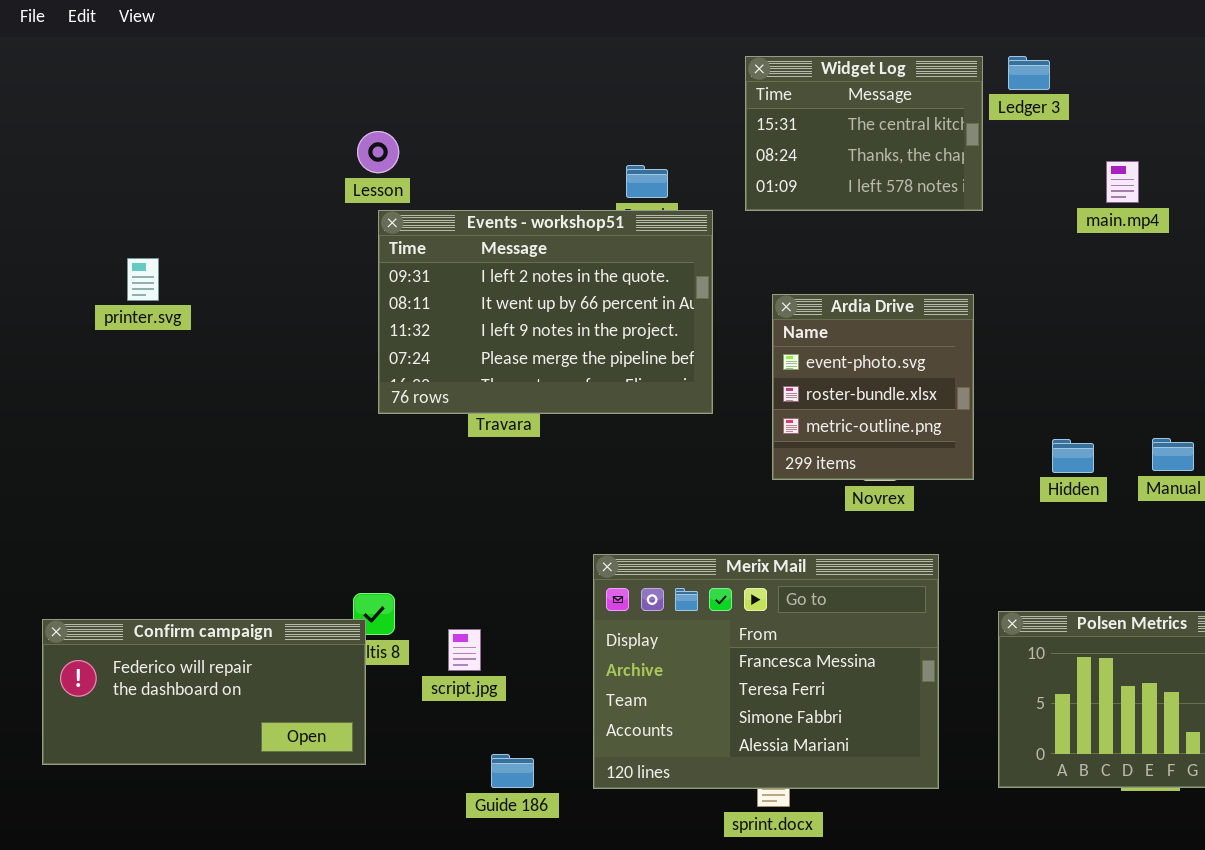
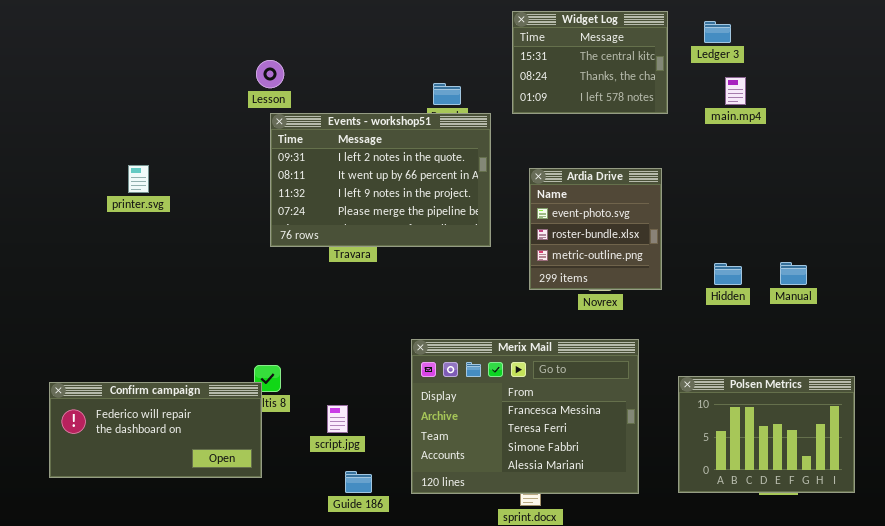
Ledger 3: [1008,56,1050,90] -> [704,21,731,43], moved
main.mp4: [1106,161,1139,203] -> [725,77,746,105], moved
printer.svg: [127,258,159,301] -> [128,165,149,193], moved
script.jpg: [448,629,481,671] -> [327,405,348,433], moved

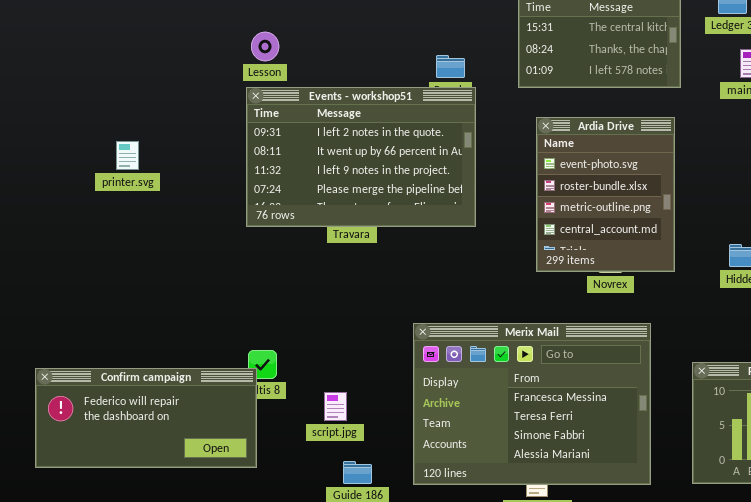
Events - workshop51: [270,113,491,247] -> [246,87,476,227], moved
Ardia Drive: [529,168,662,290] -> [536,117,675,272], resized

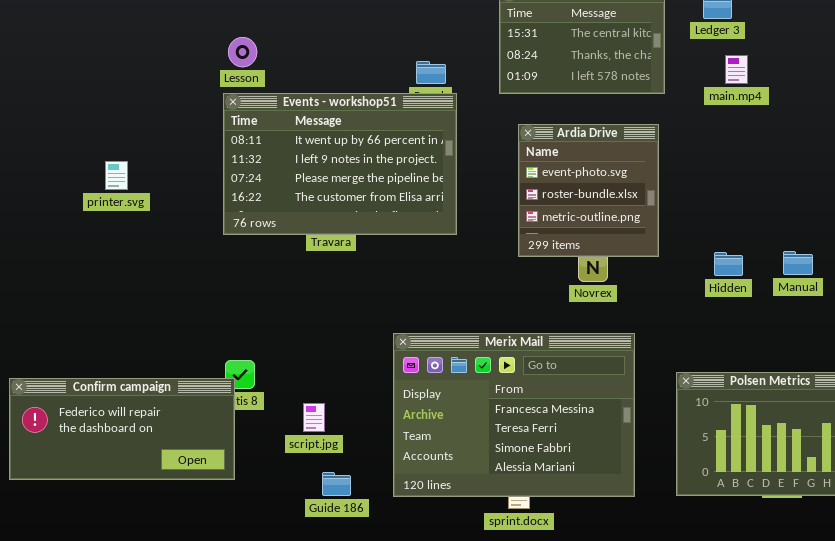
Events - workshop51: [246,87,476,227] -> [223,93,457,235], scrolled down 1 row
Ardia Drive: [536,117,675,272] -> [518,124,659,257], resized
printer.svg: [116,141,139,170] -> [105,161,128,190], moved

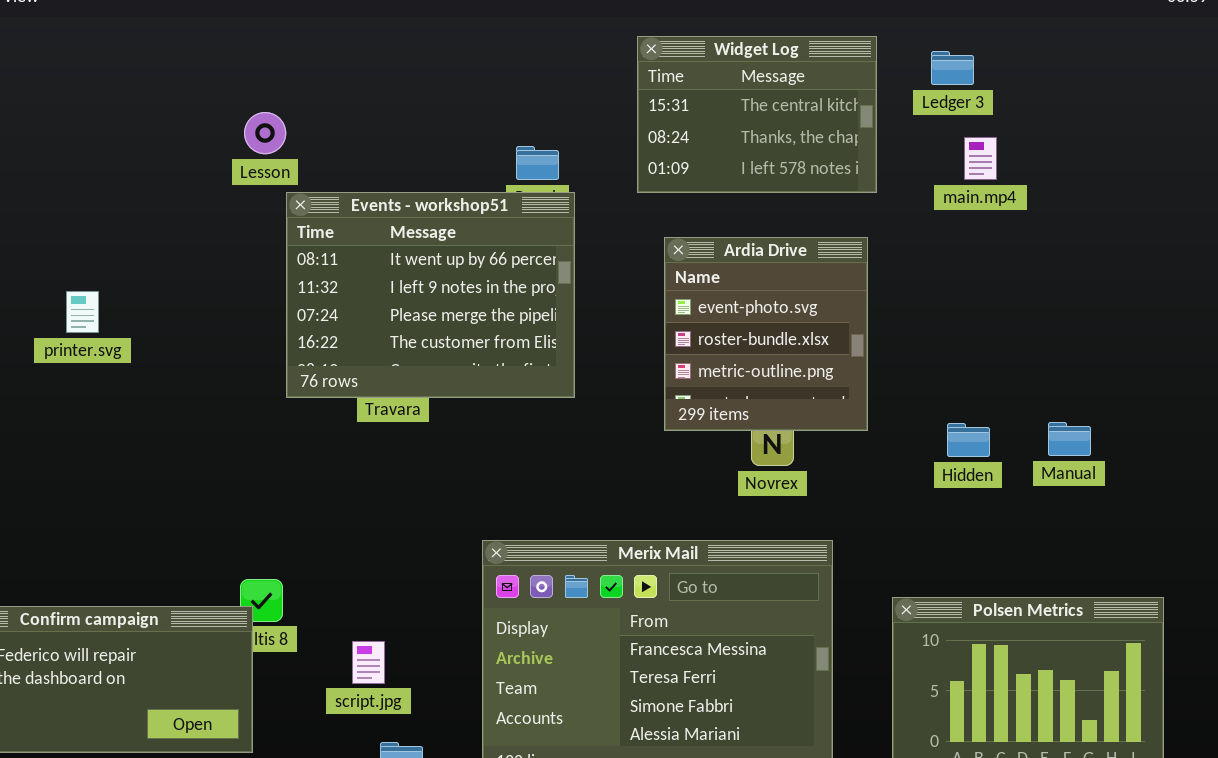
Events - workshop51: [223,93,457,235] -> [286,192,575,398], resized

